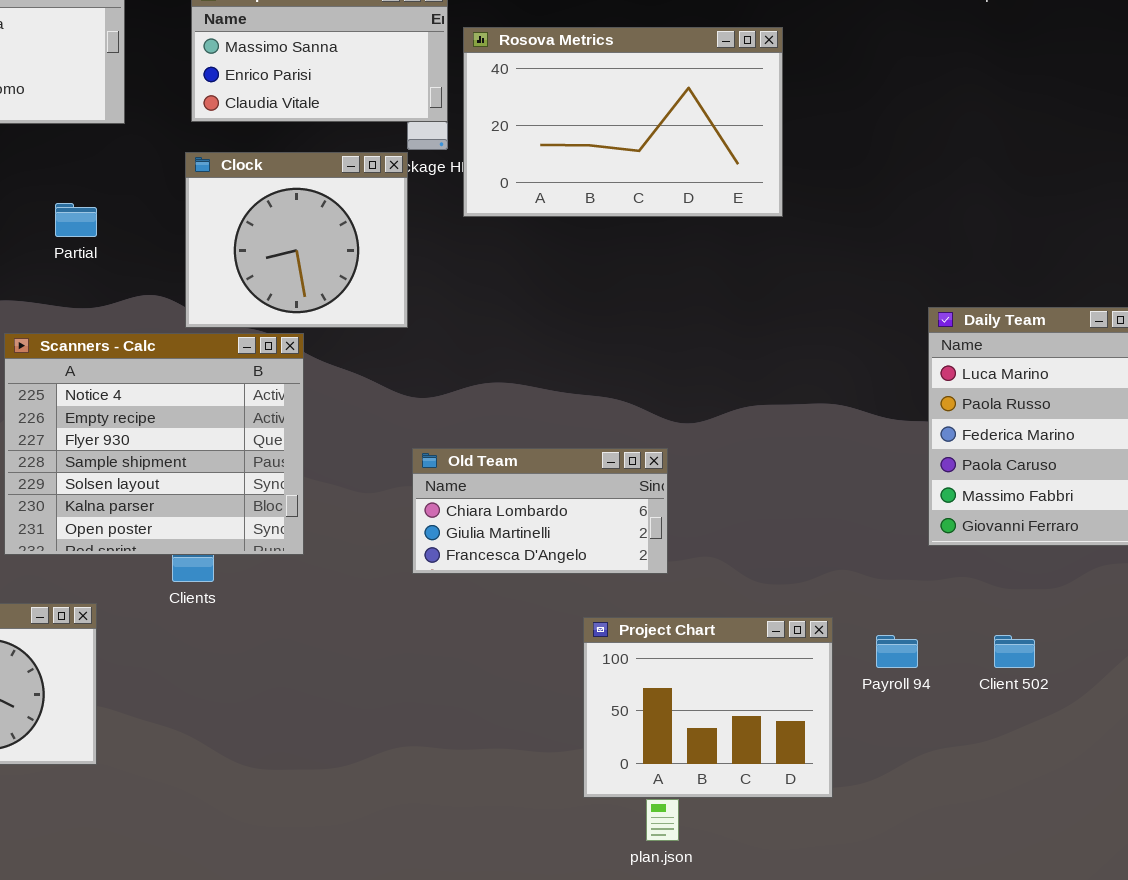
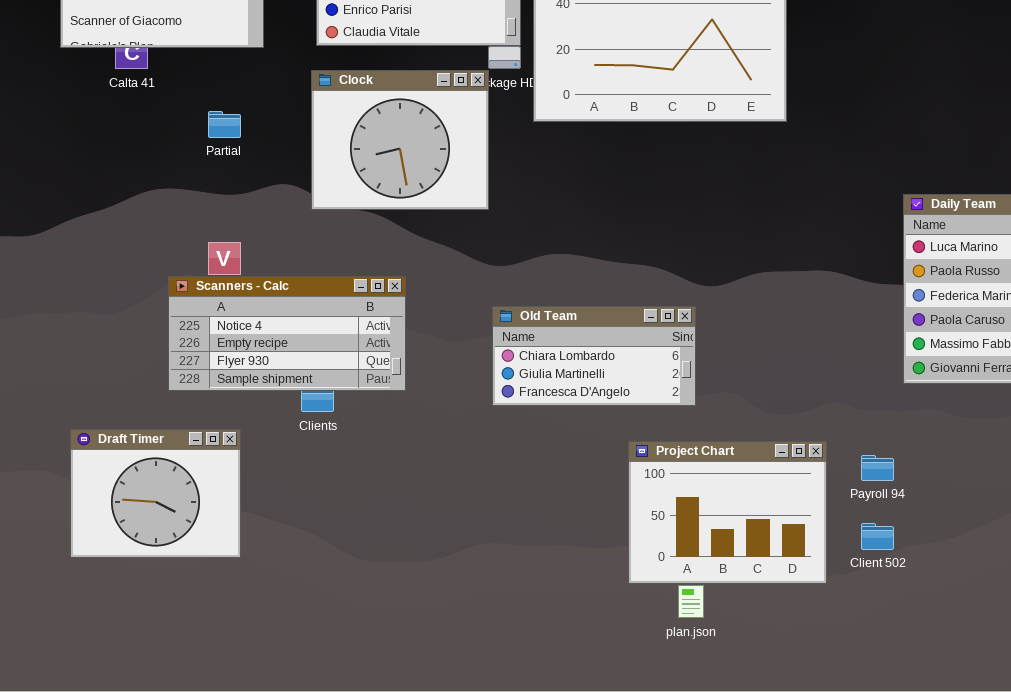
Scanners - Calc: [4,333,304,555] -> [168,276,406,391], resized
Client 502: [994,635,1035,668] -> [861,523,894,550], moved

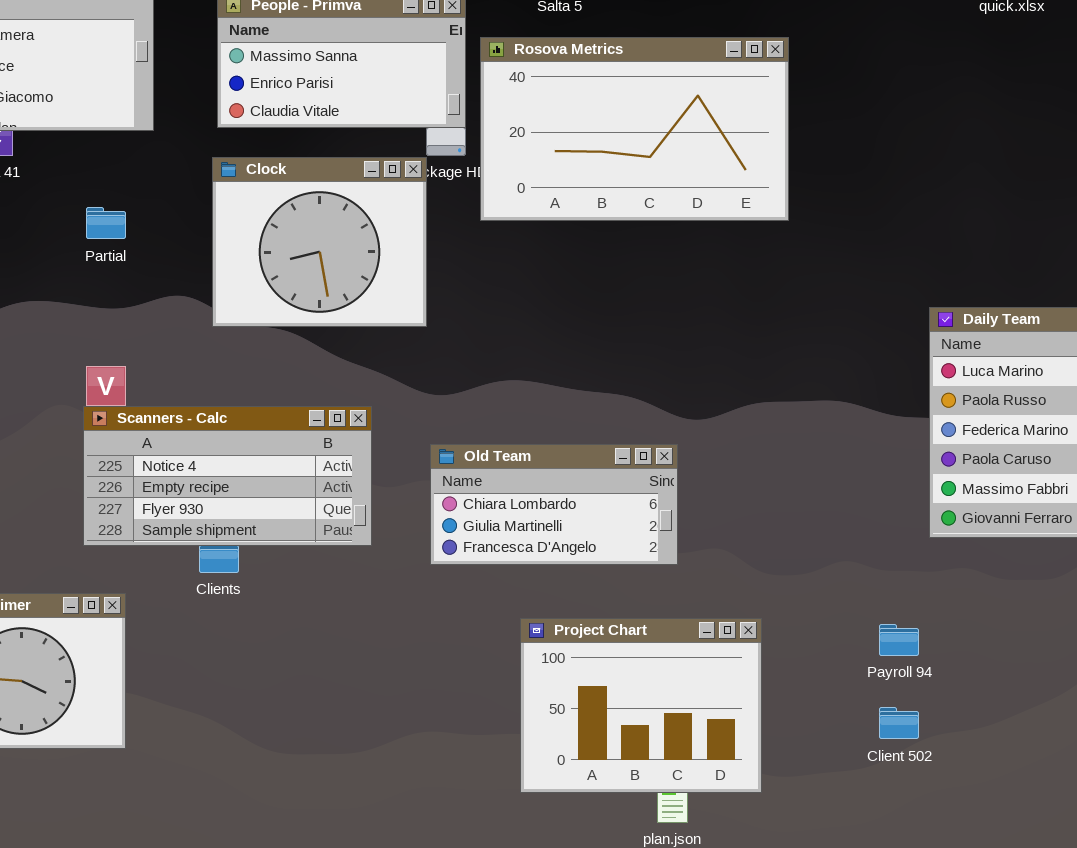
Scanners - Calc: [168,276,406,391] -> [83,406,372,546], moved
Project Chart: [628,441,827,584] -> [520,618,762,793], moved

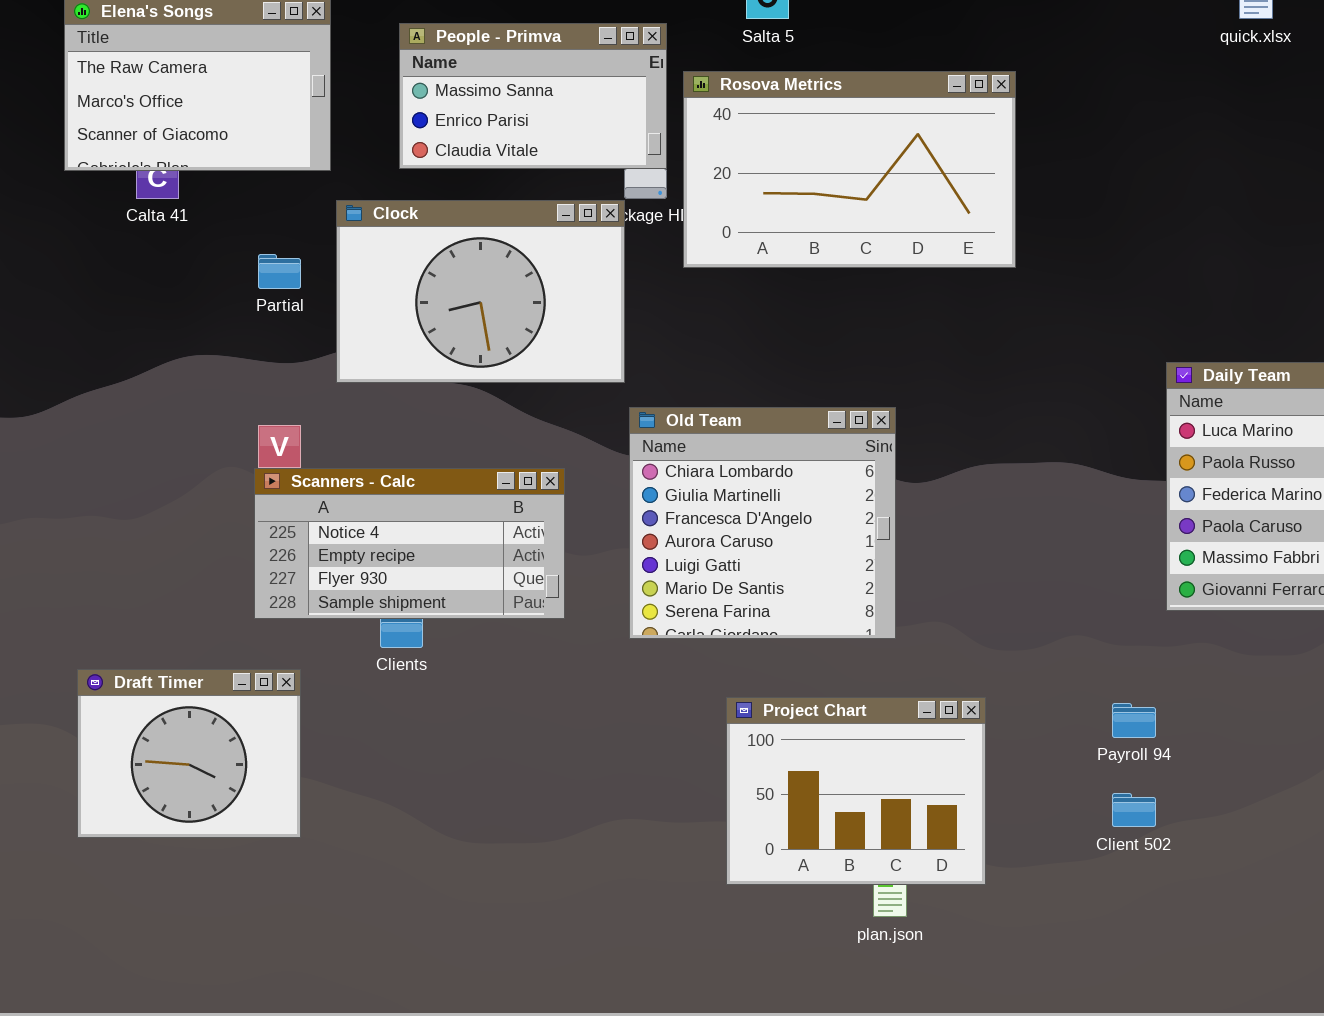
Clock: [212,157,427,327] -> [336,200,625,383], resized
Old Team: [430,444,678,565] -> [629,407,896,639], resized

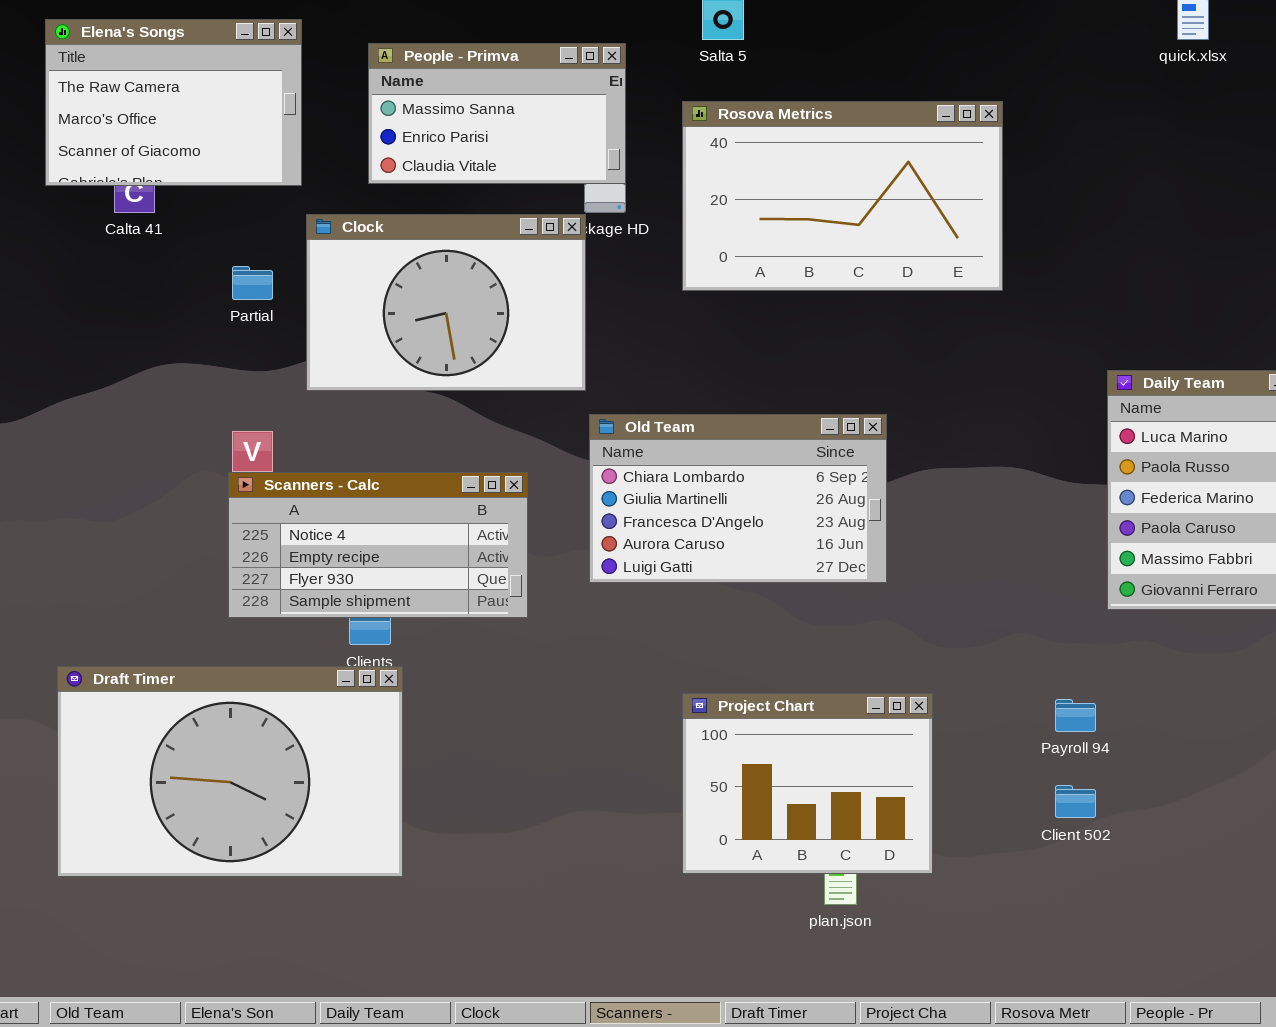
Rosova Metrics: [683,71,1016,268] -> [682,101,1003,291], moved
Old Team: [629,407,896,639] -> [589,414,887,583], resized
Draft Timer: [77,669,301,838] -> [57,666,403,877], resized

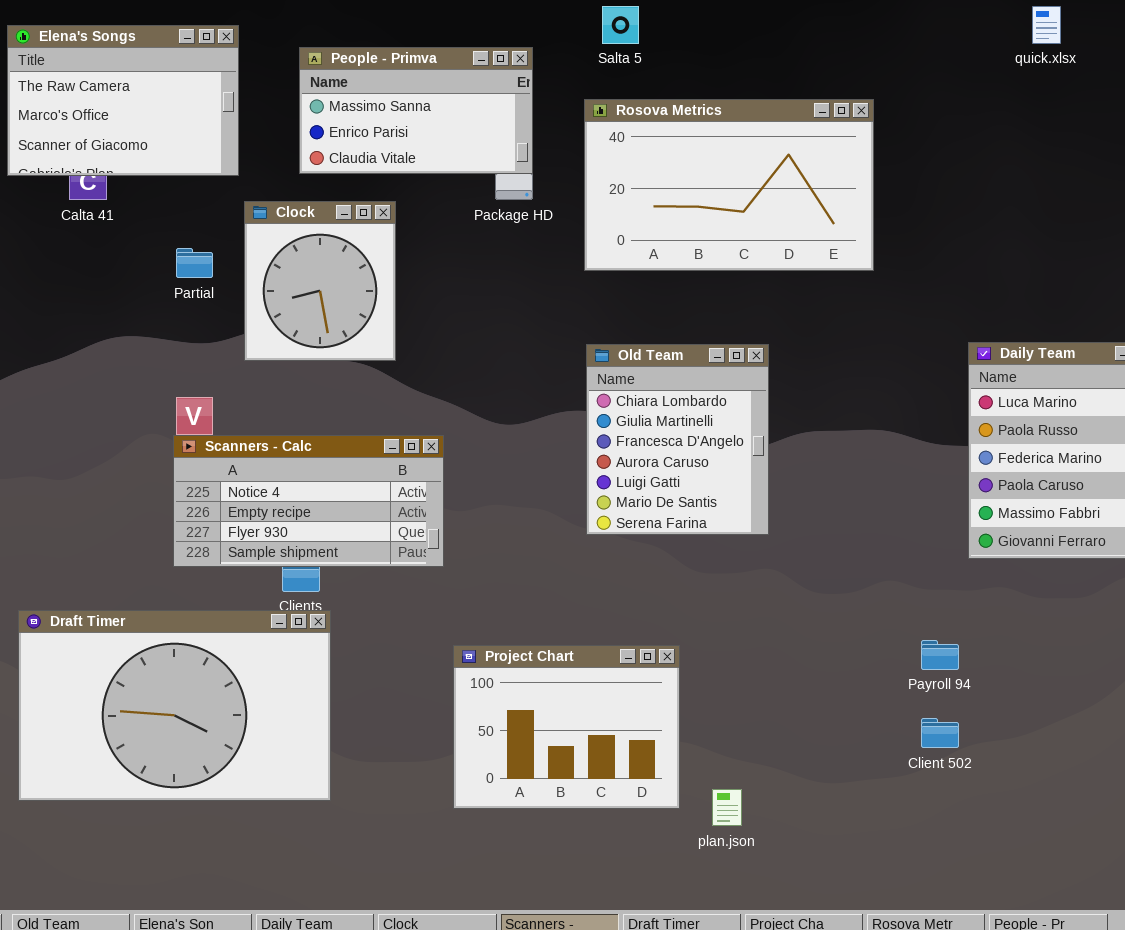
Clock: [306,214,586,391] -> [244,201,396,361], resized
Old Team: [589,414,887,583] -> [586,344,769,535], resized
Project Chart: [682,693,933,874] -> [453,645,680,809], moved

